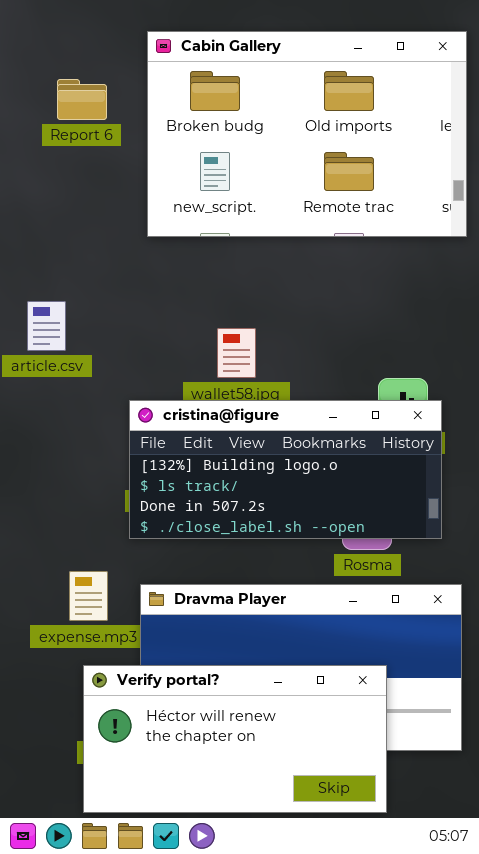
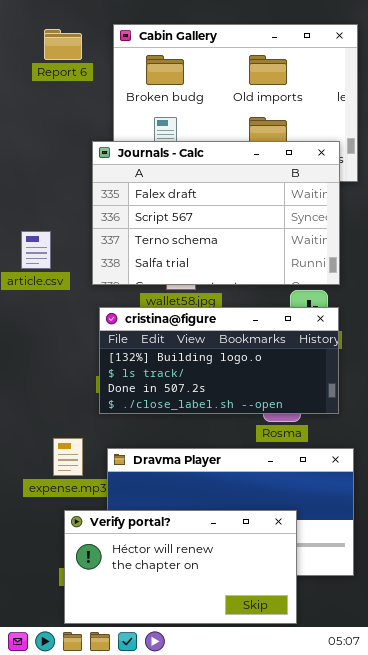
Report 6: [57,79,107,120] -> [44,29,82,60], moved
Journals - Calc: none -> [92,141,340,285], opened

